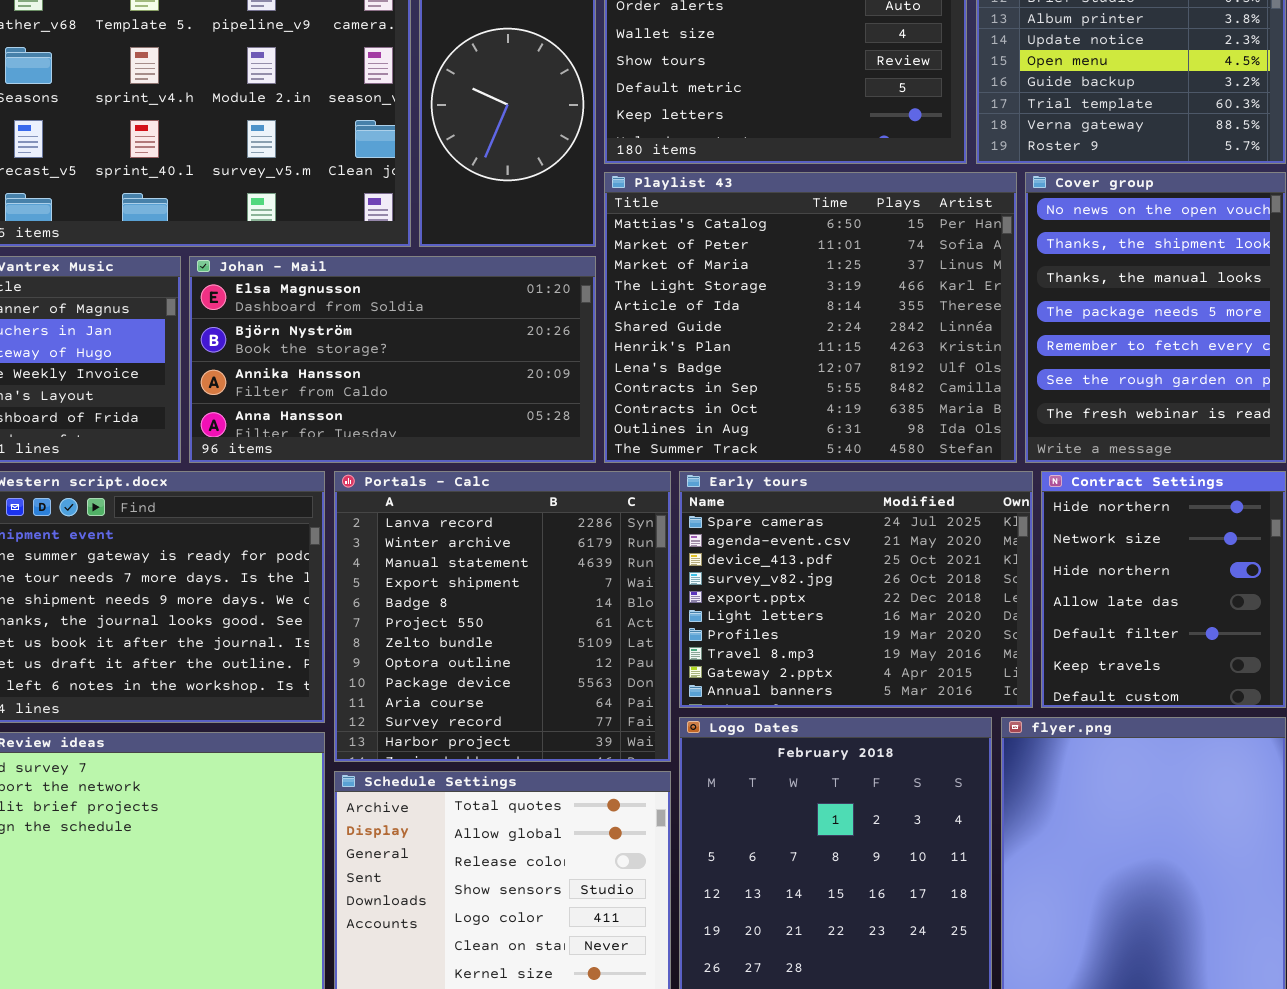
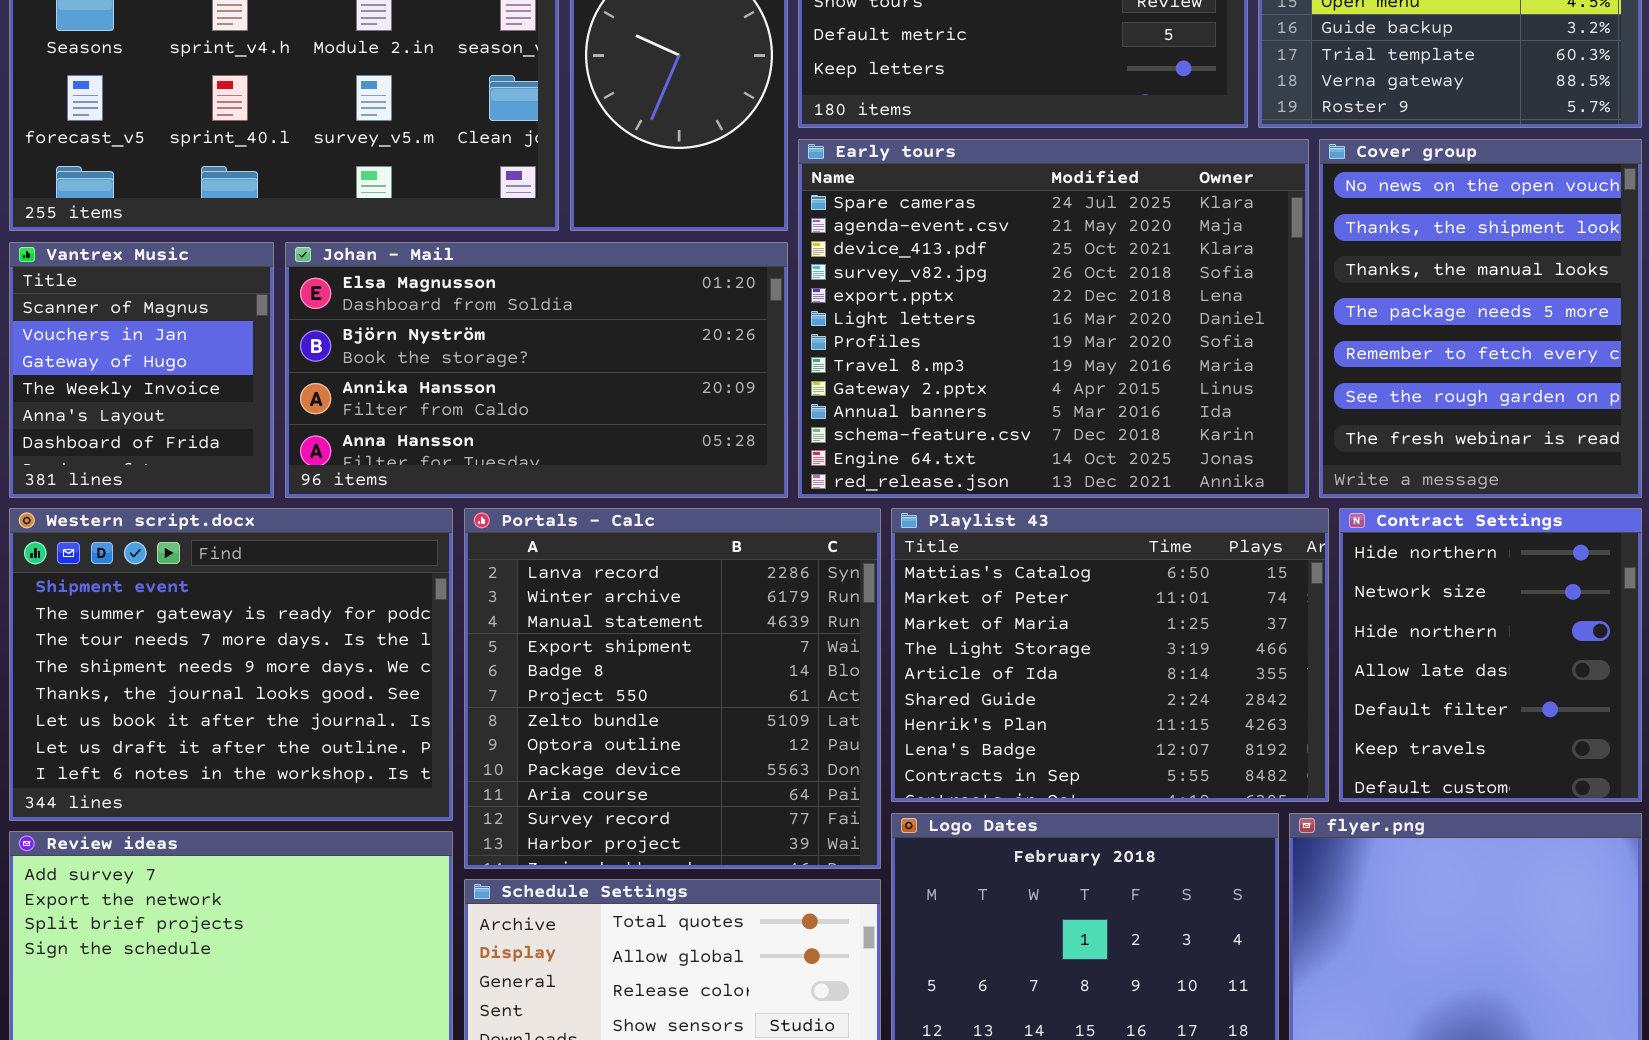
Playlist 43: [604,172,1017,463] -> [891,508,1329,802], moved, resized
Early tours: [679,471,1033,708] -> [798,139,1309,498], moved, resized

